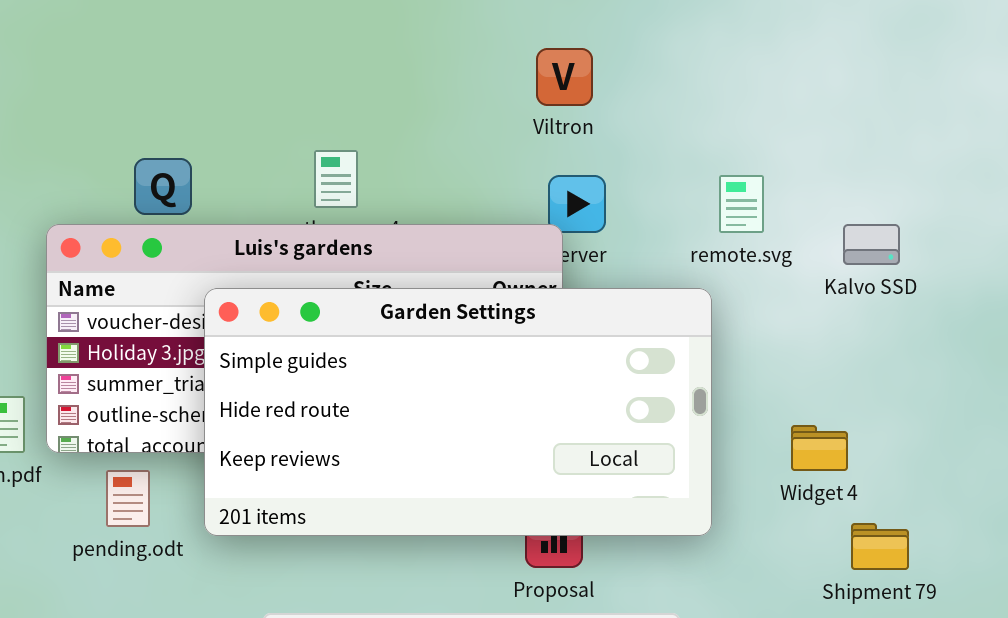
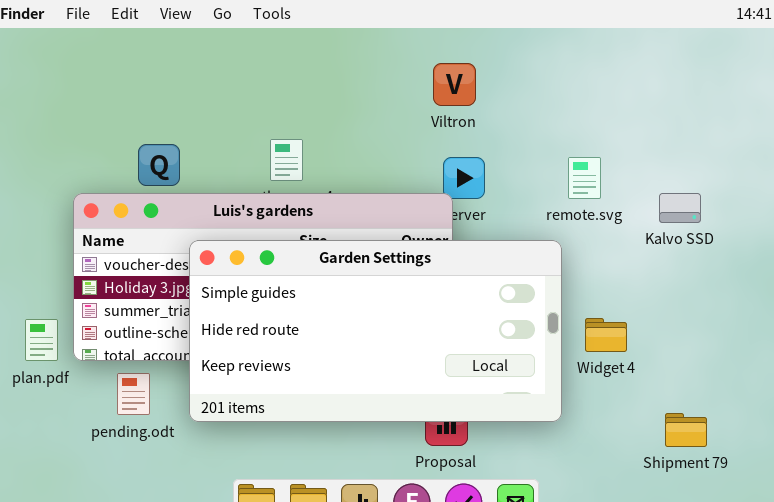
Widget 4: [791,425,848,471] -> [585,318,627,352], moved

